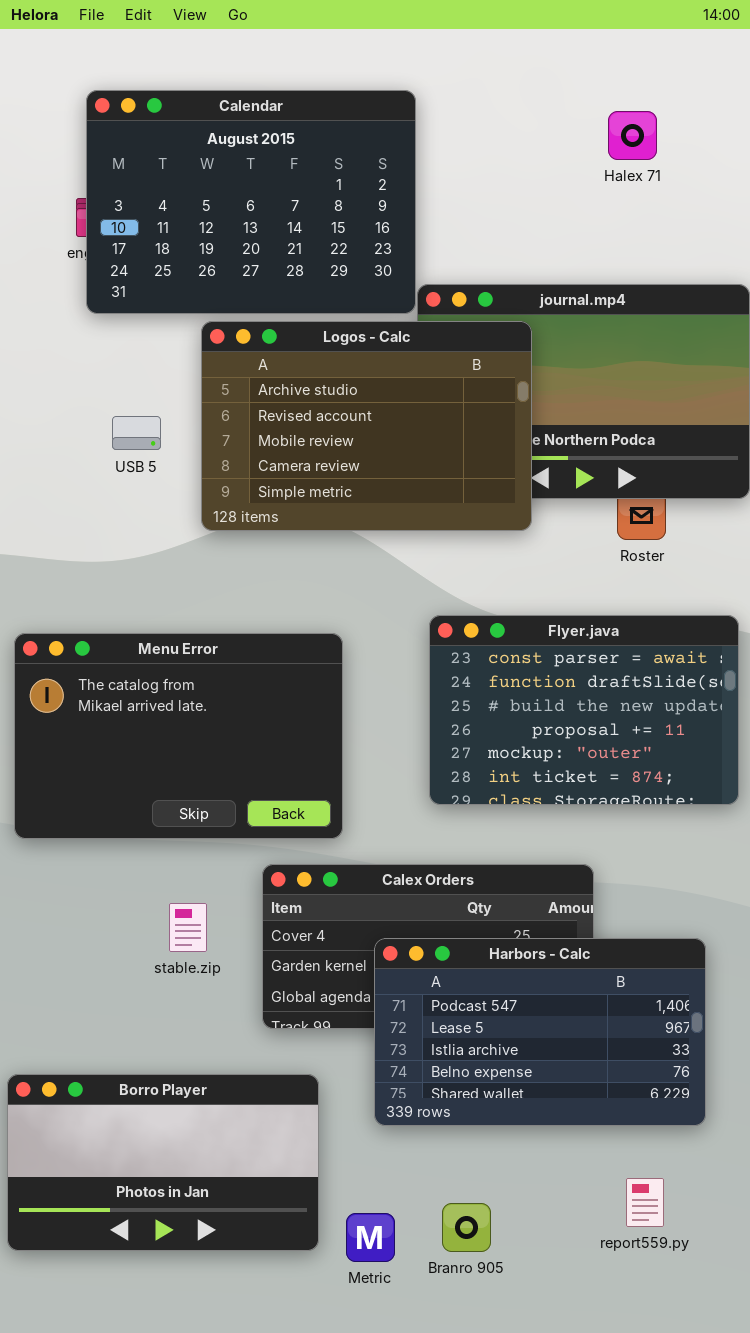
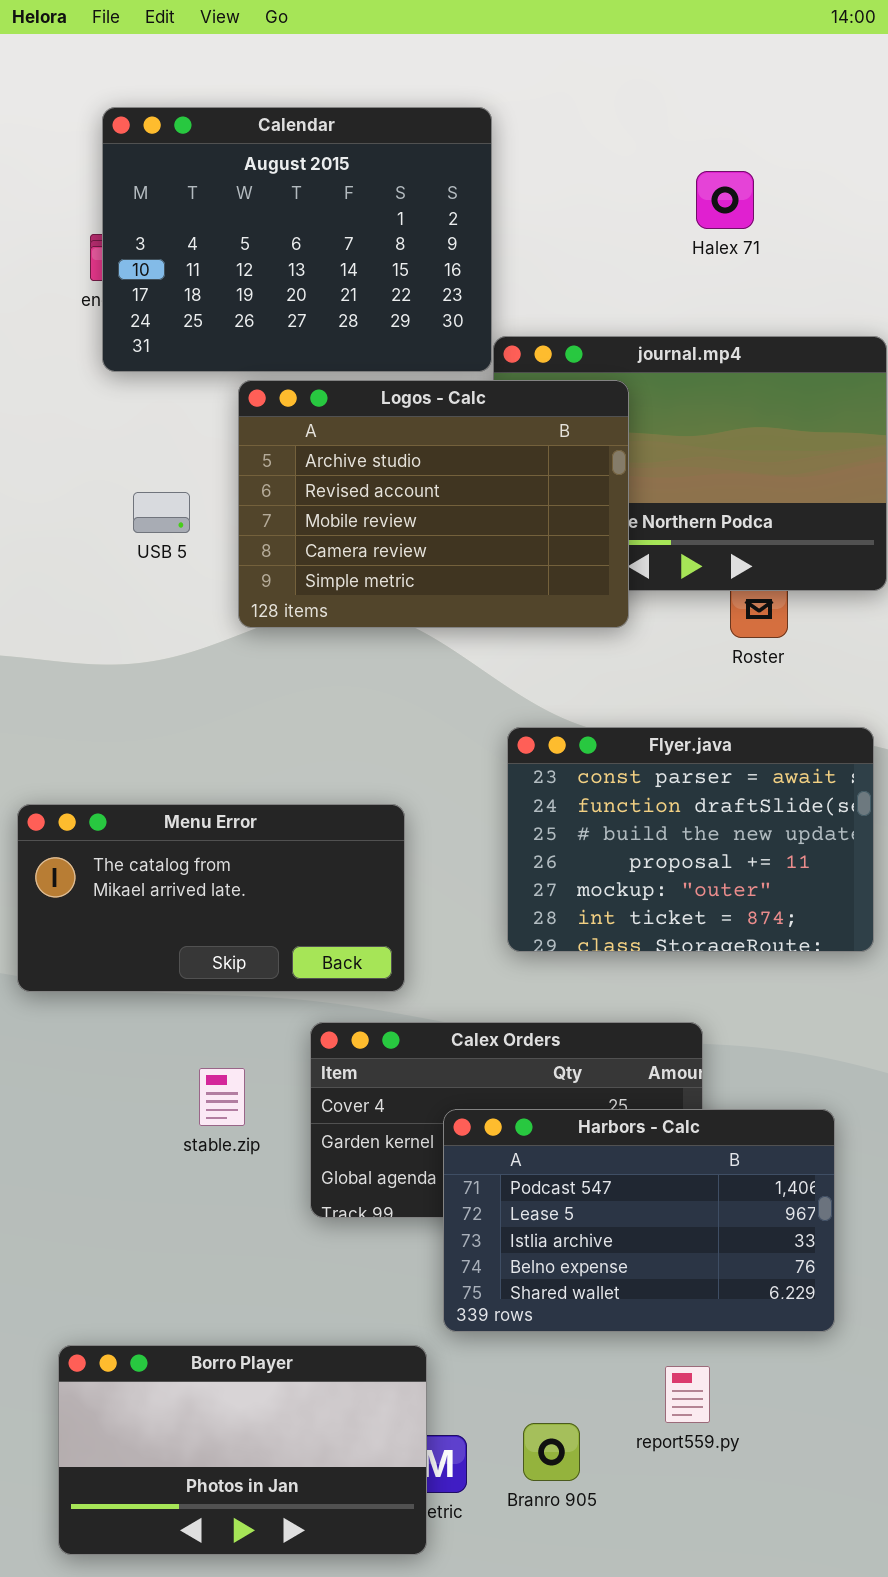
Halex 71: [608,111,657,160] -> [696,171,754,229], moved
Menu Error: [14,633,343,839] -> [17,804,405,992], resized
Borro Player: [7,1074,319,1251] -> [58,1345,427,1555], moved
report559.py: [626,1178,664,1227] -> [665,1366,710,1423], moved

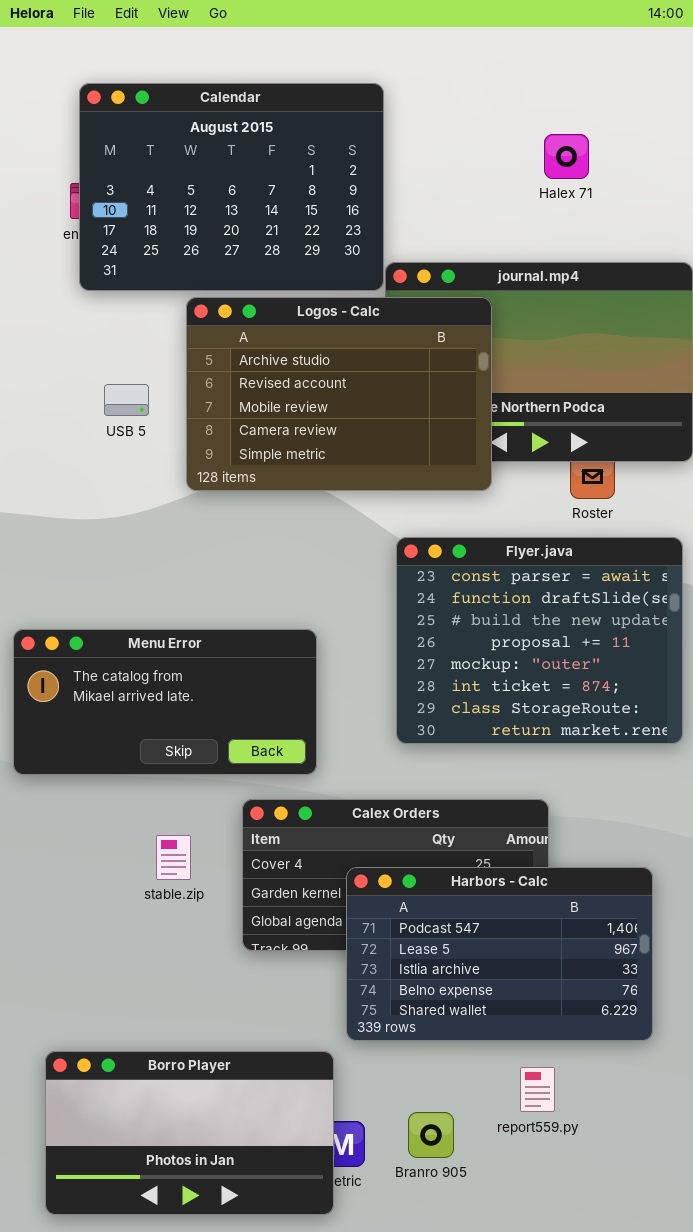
Flyer.java: [507,727,874,952] -> [396,537,683,744], resized

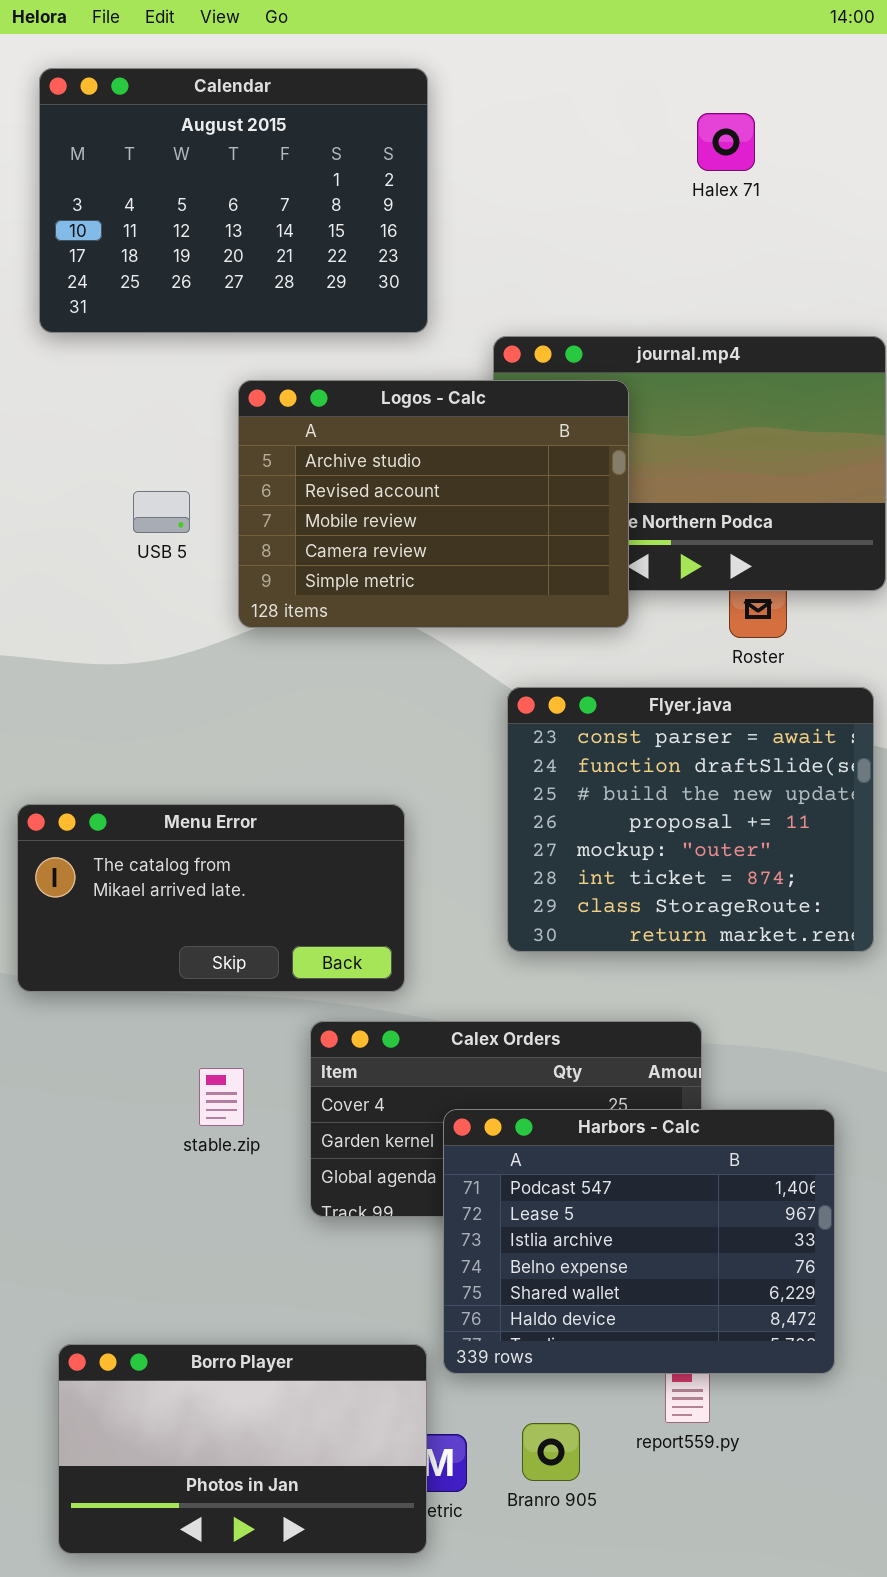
Calendar: [79,83,384,291] -> [39,68,428,333], moved
Halex 71: [544,134,589,179] -> [697,113,755,171], moved
Harbors - Calc: [346,867,653,1041] -> [443,1109,835,1374], resized

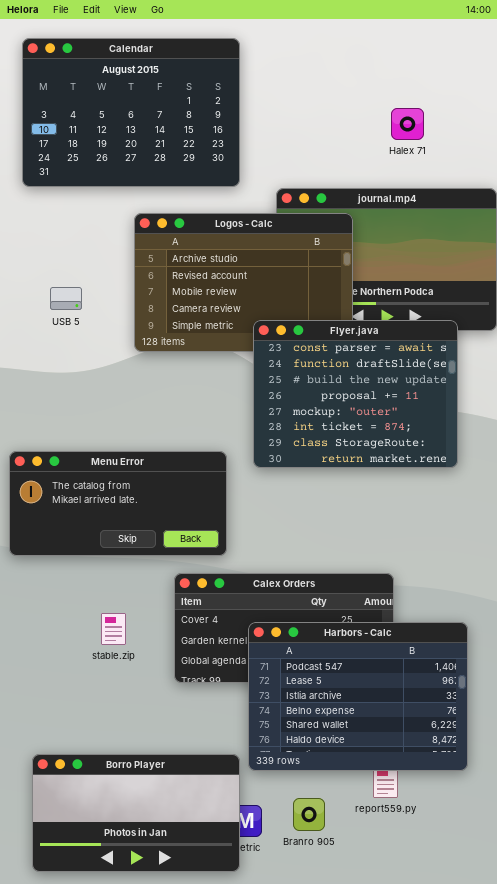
Halex 71: [697,113,755,171] -> [391,108,424,140], moved
USB 5: [133,491,190,533] -> [50,287,82,310], moved
Flyer.java: [507,687,874,952] -> [253,320,458,468], moved
stable.zip: [199,1068,244,1126] -> [101,613,126,645], moved

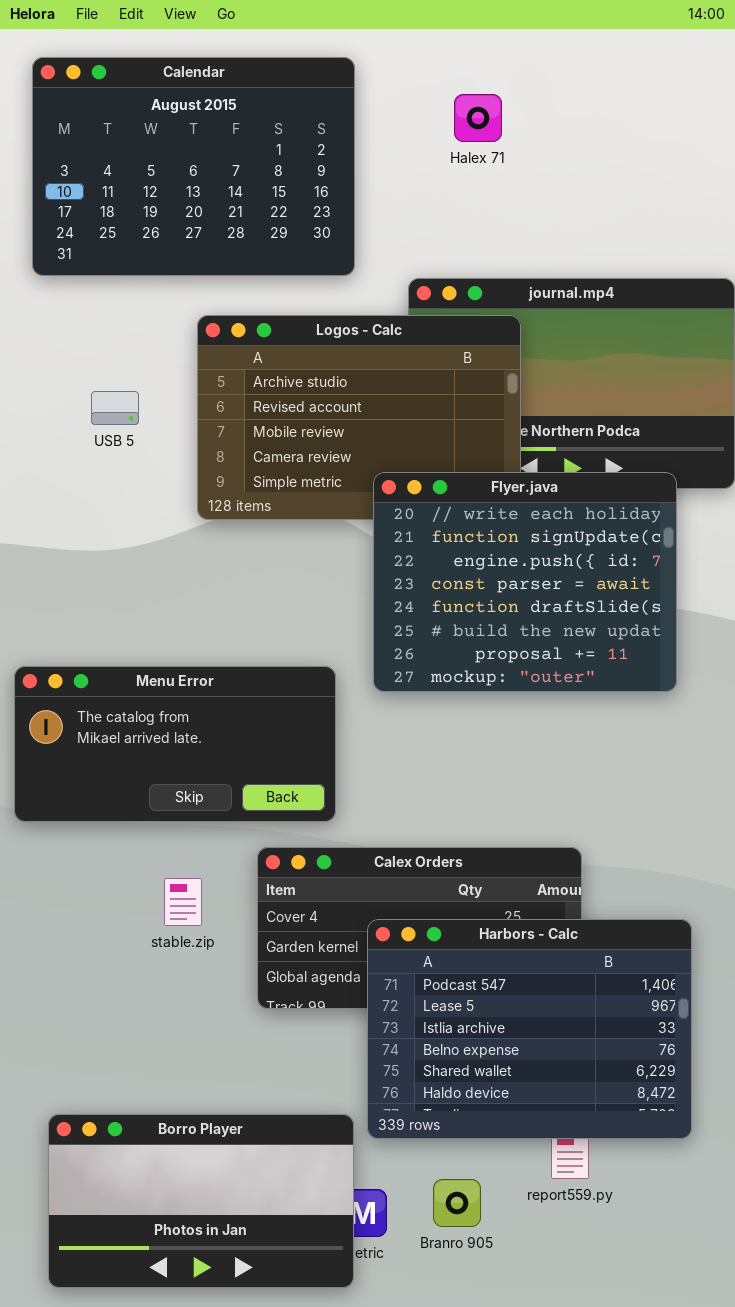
Halex 71: [391,108,424,140] -> [454,94,502,142], moved
USB 5: [50,287,82,310] -> [91,391,139,425], moved
Flyer.java: [253,320,458,468] -> [373,472,677,692], scrolled up 3 rows
stable.zip: [101,613,126,645] -> [164,878,202,926], moved

